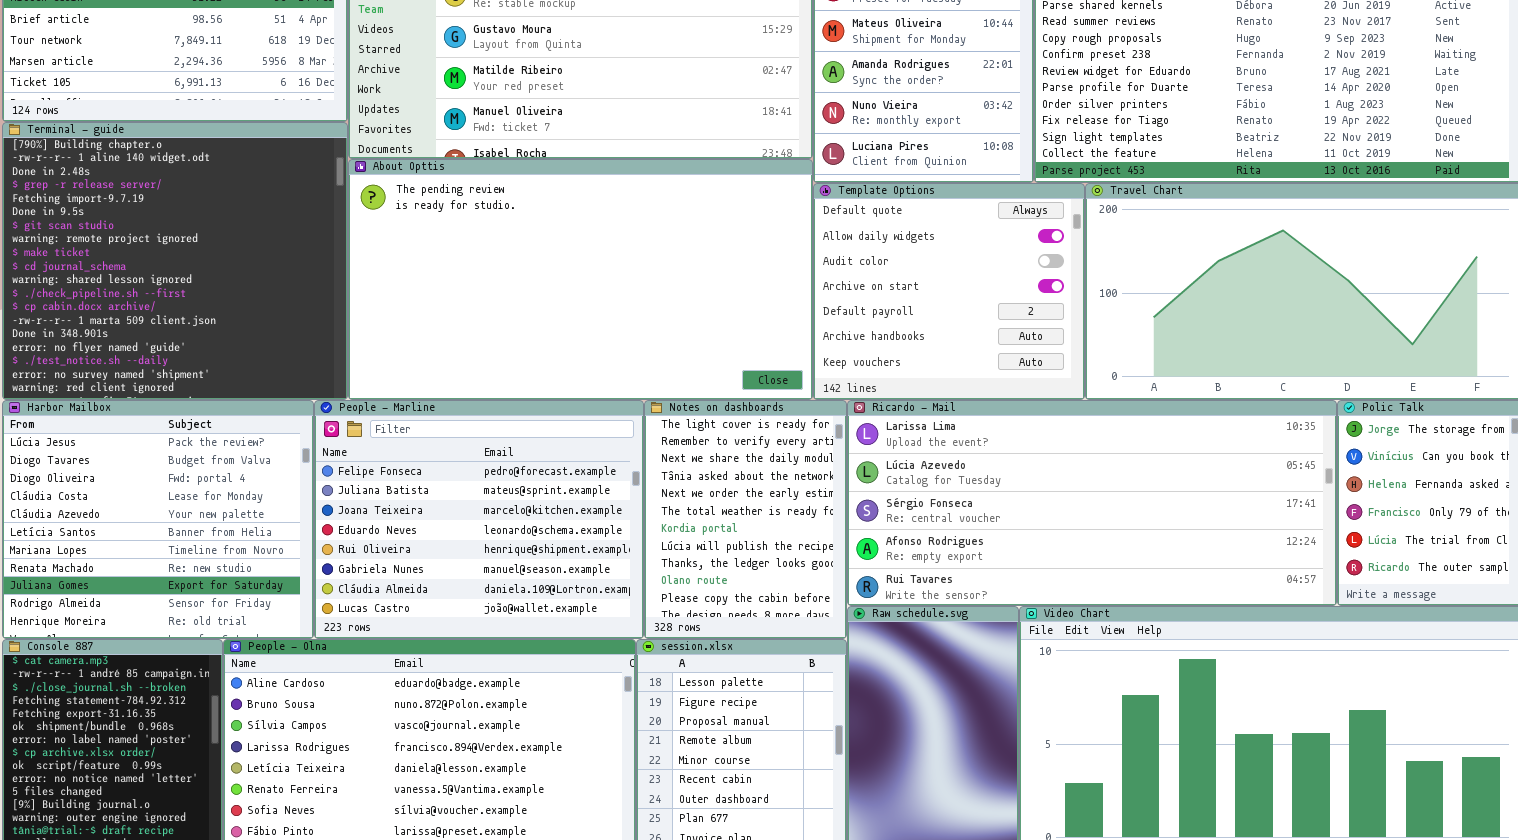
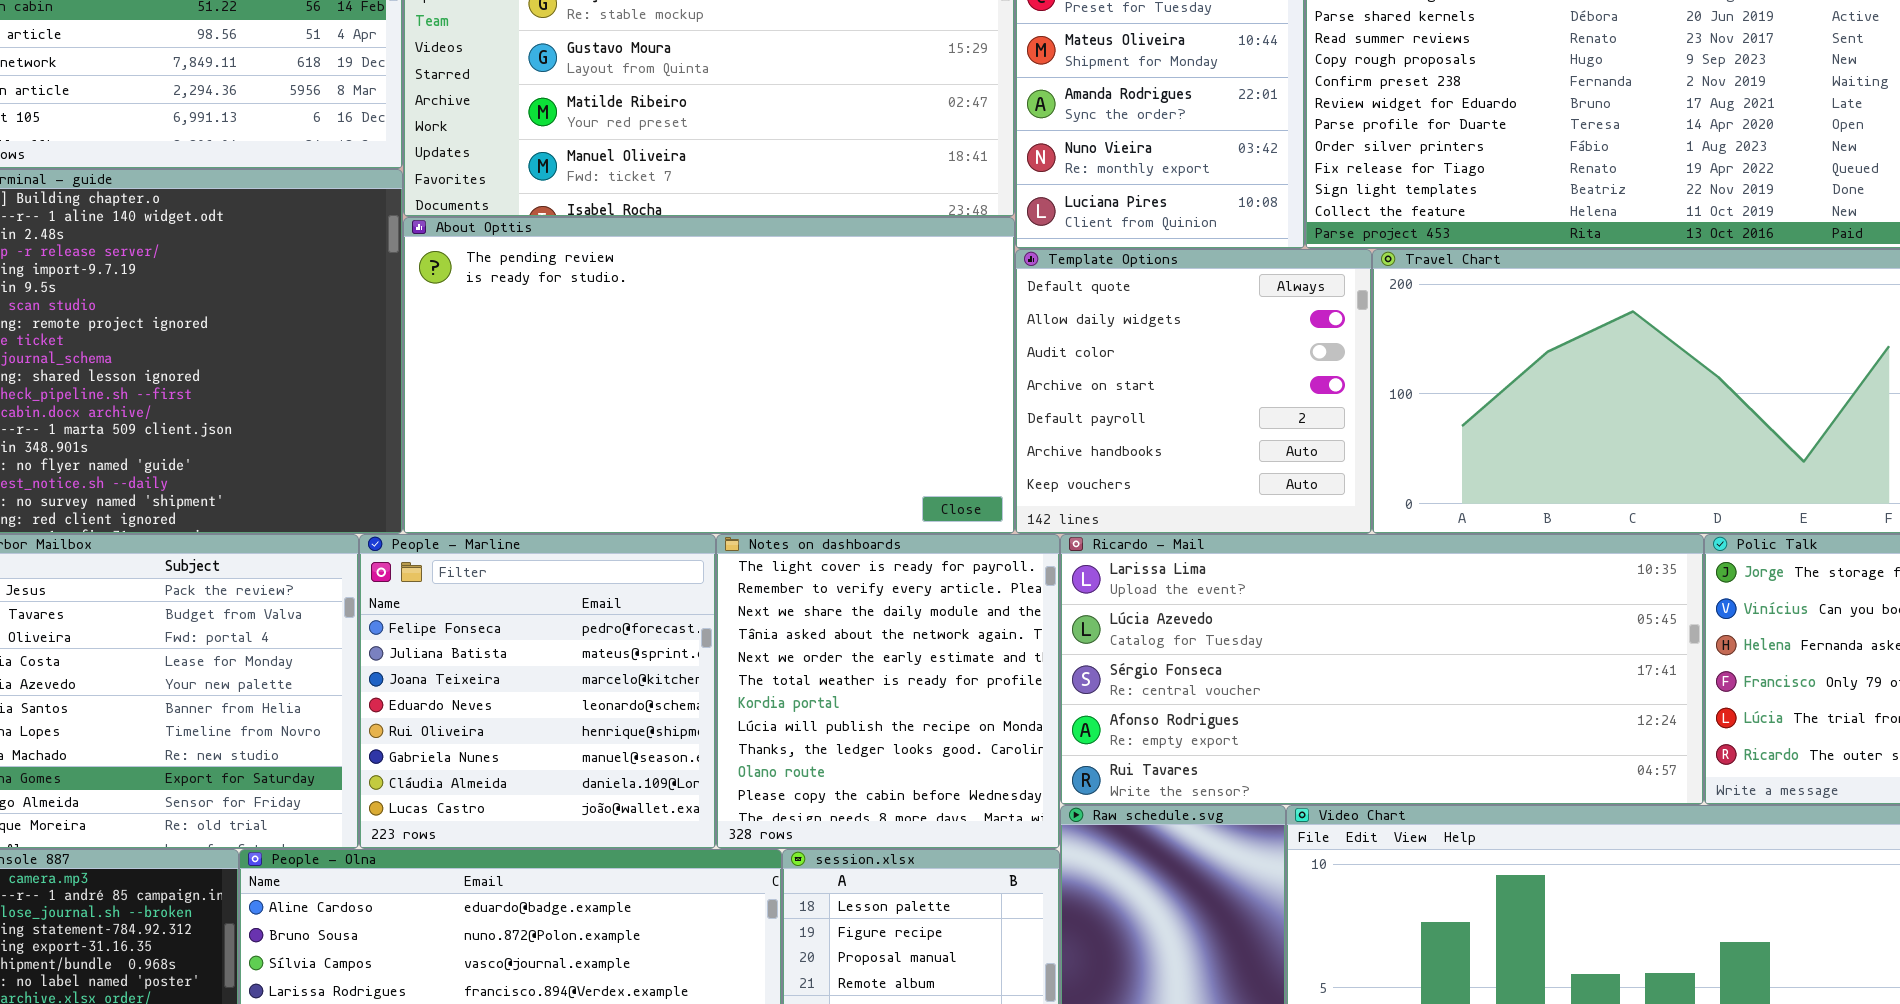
People - Marline: [314,400,644,639] -> [359,534,716,849], resized
Notes on dashboards: [644,400,847,639] -> [716,534,1060,849], resized

